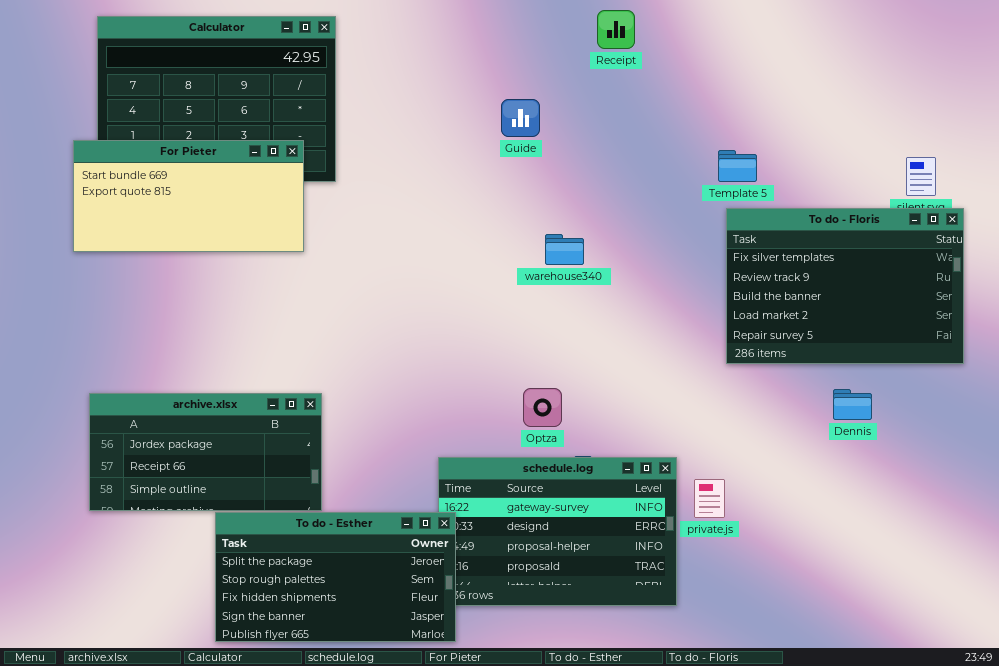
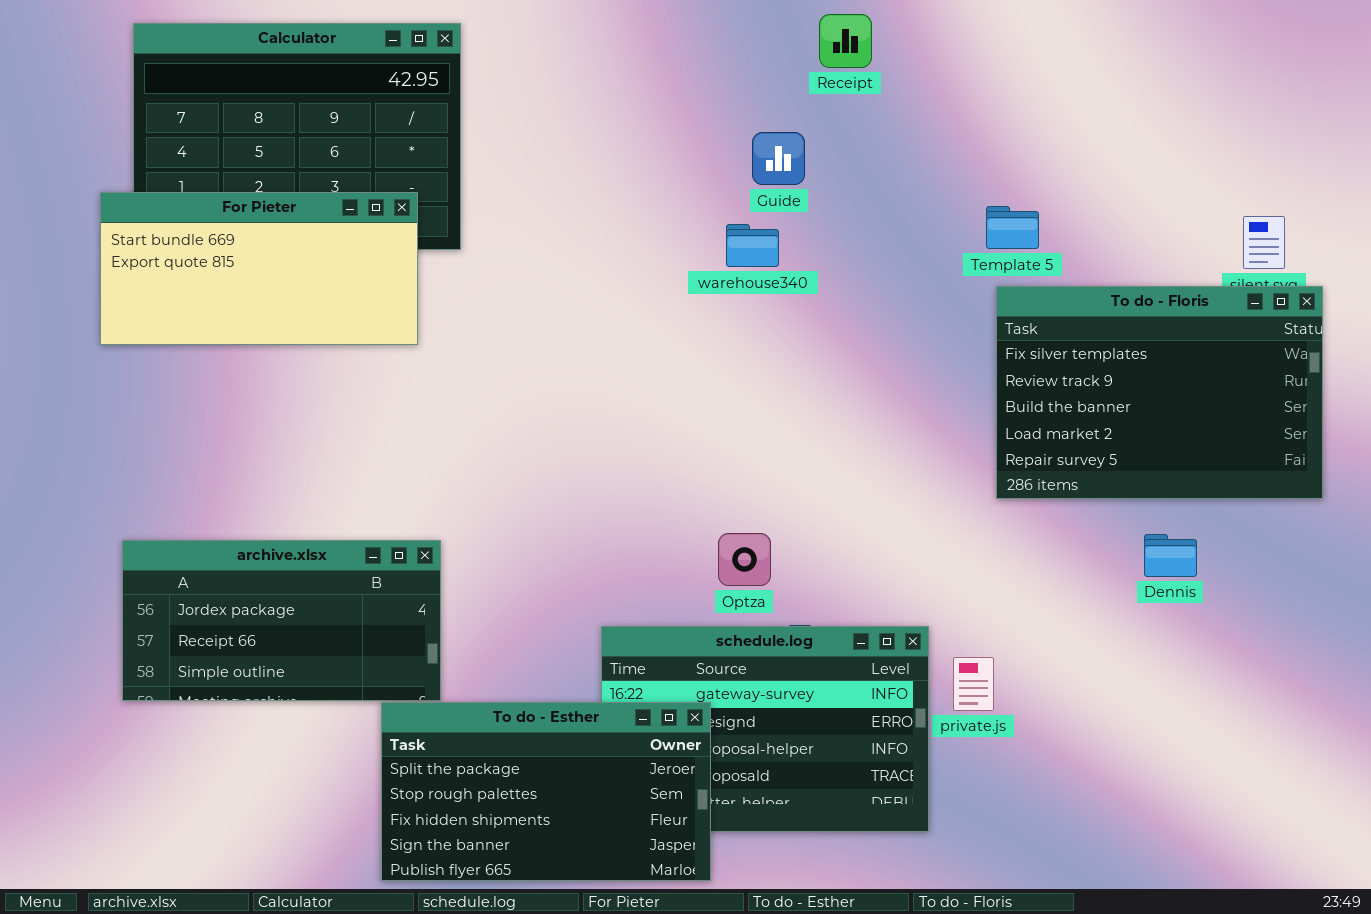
Guide: [501,99,540,137] -> [752,132,805,185], moved
warehouse340: [545,234,584,265] -> [726,224,779,267], moved
To do - Esther: [215,512,456,642] -> [381,702,711,881], moved

